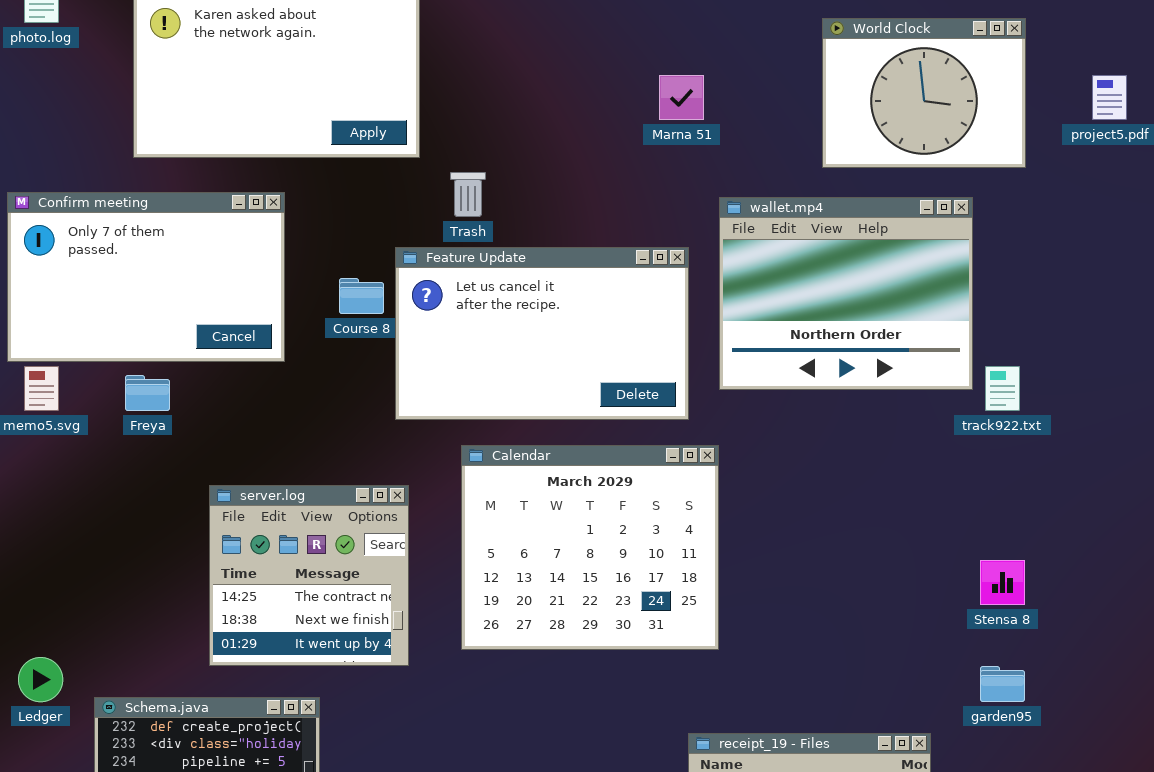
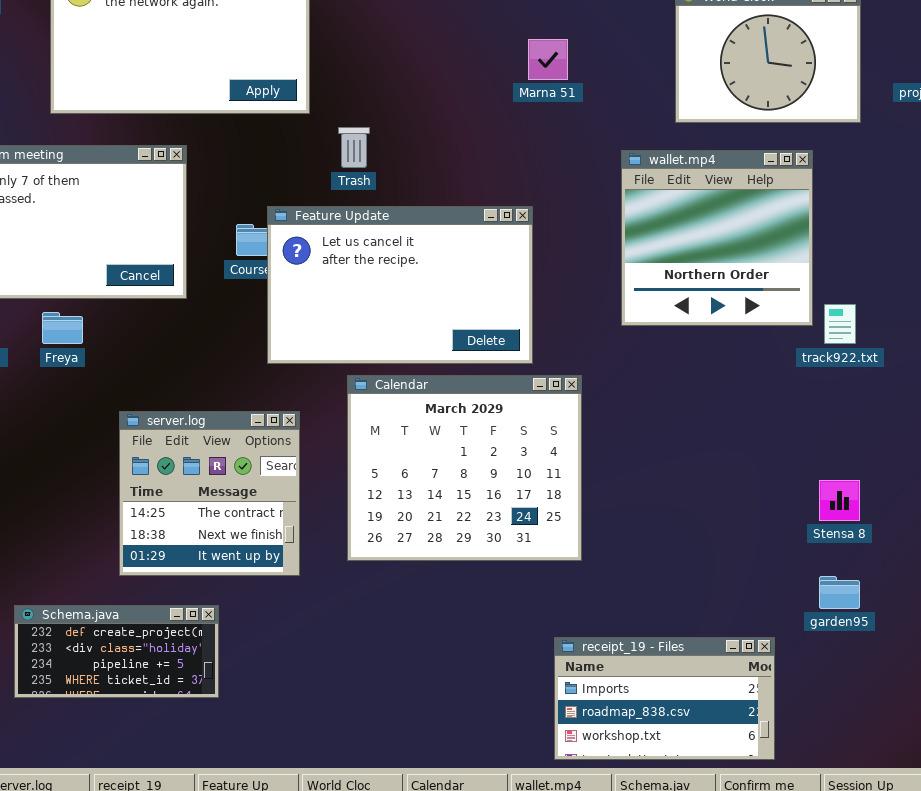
wallet.mp4: [719,197,973,390] -> [621,150,813,326], resized
Feature Update: [395,247,689,420] -> [267,206,533,364], moved

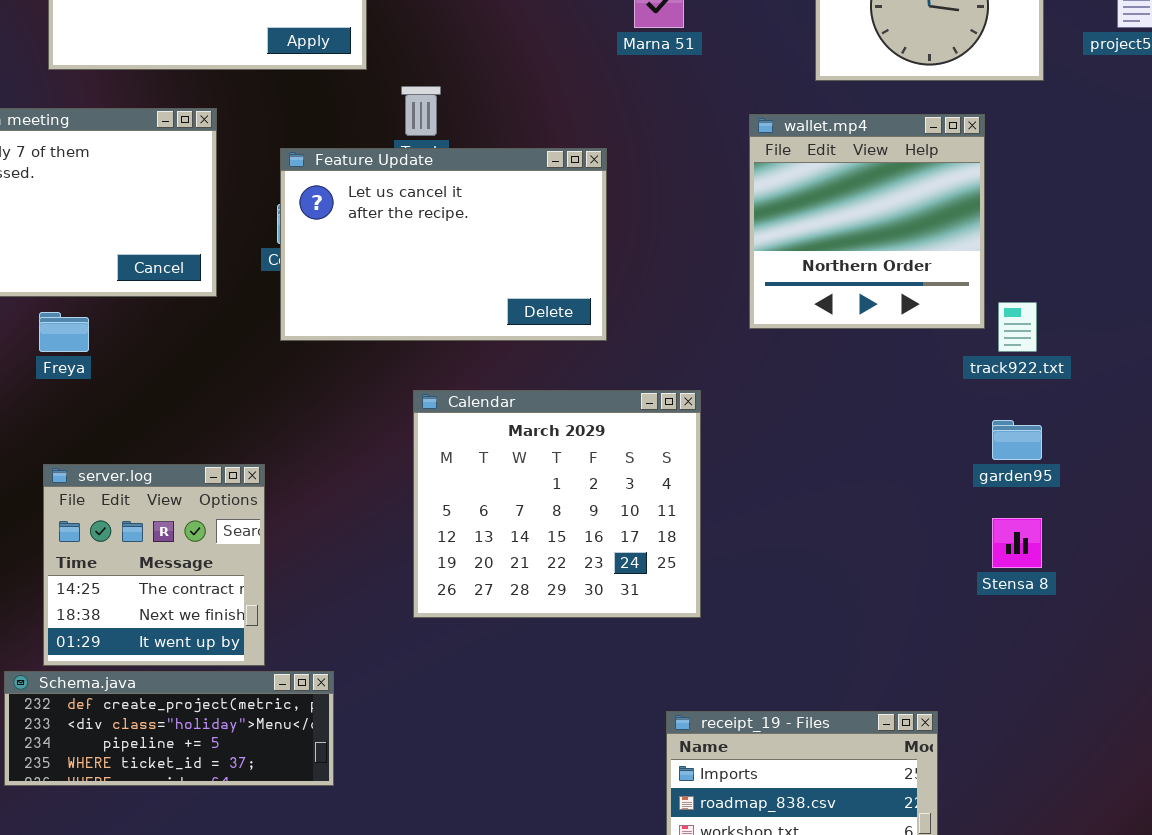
Feature Update: [267,206,533,364] -> [280,148,607,341], moved
server.log: [119,411,300,576] -> [43,464,265,666], moved
garden95: [819,576,860,609] -> [992,420,1042,460], moved
Schema.java: [14,605,219,698] -> [4,671,334,786], resized

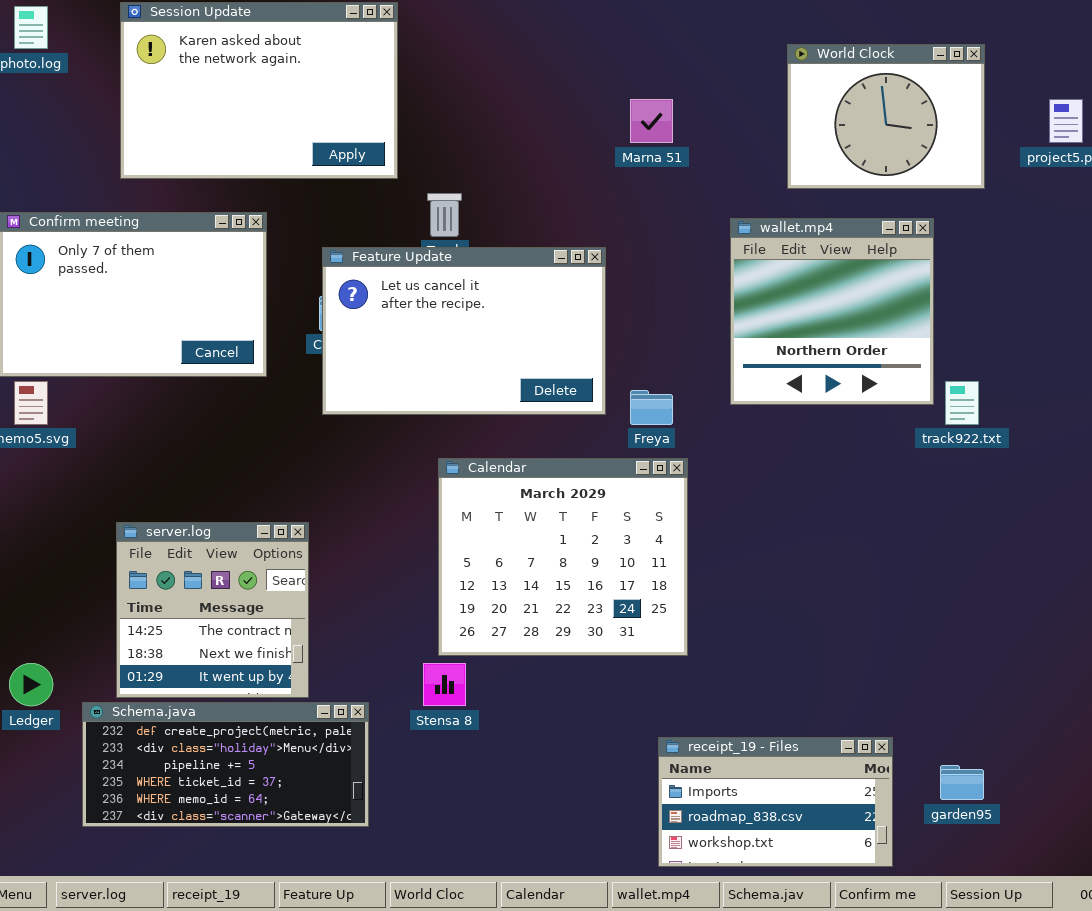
Freya: [39,312,89,352] -> [630,390,673,425], moved
garden95: [992,420,1042,460] -> [940,765,984,800], moved
Stensa 8: [992,518,1042,568] -> [423,663,466,706], moved
Schema.java: [4,671,334,786] -> [82,702,369,827], resized

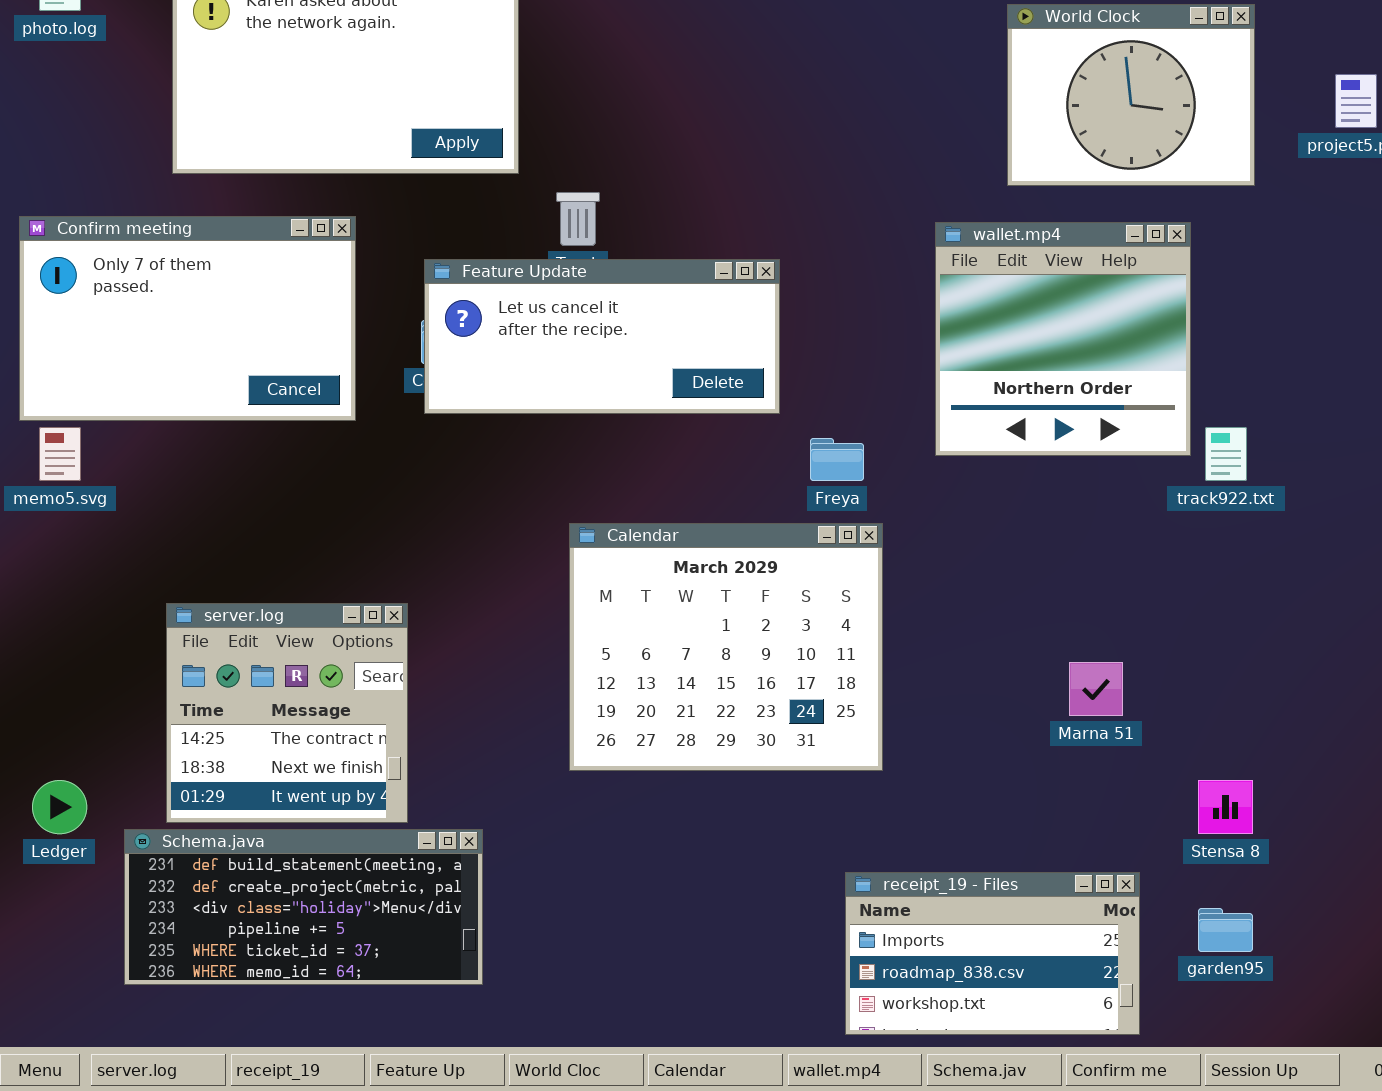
Marna 51: [630,99,673,143] -> [1069,662,1123,716], moved
Feature Update: [322,247,606,415] -> [424,259,780,414], resized
Stensa 8: [423,663,466,706] -> [1198,780,1253,834], moved
Schema.java: [82,702,369,827] -> [124,829,483,985], scrolled up 1 row

